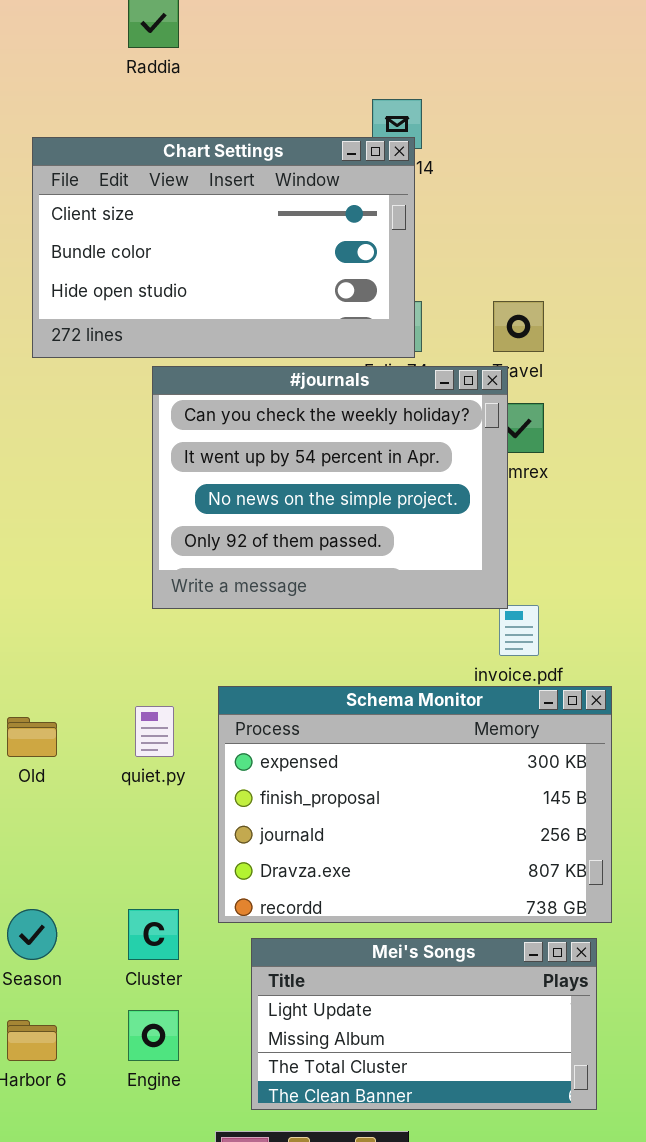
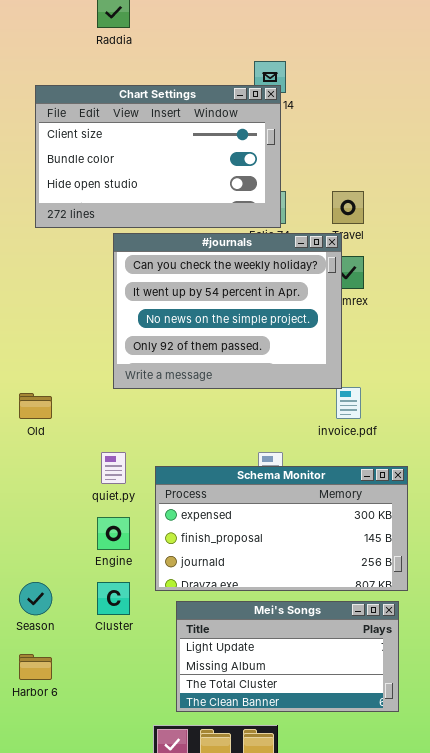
Schema Monitor: [218,686,612,923] -> [155,466,408,591], resized
Old: [7,717,57,757] -> [19,393,52,419], moved
Engine: [128,1010,179,1061] -> [97,517,130,550], moved

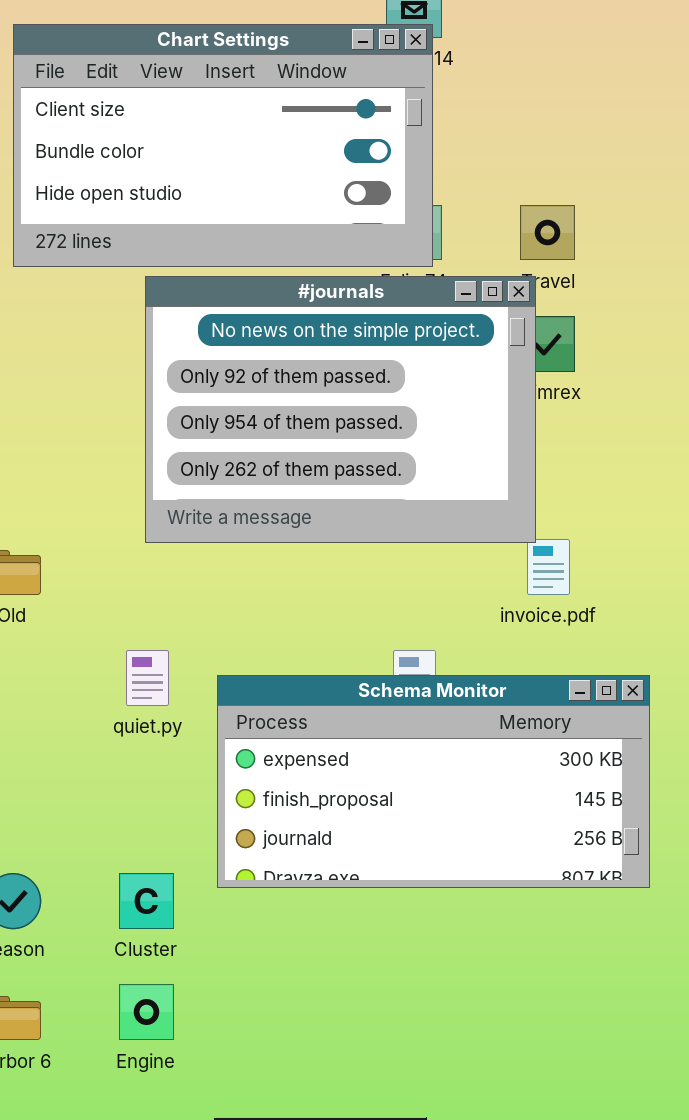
#journals: [113,233,342,389] -> [145,276,536,543], scrolled down 2 rows
Engine: [97,517,130,550] -> [119,984,174,1040], moved
Mei's Songs: [176,601,399,712] -> none, closed

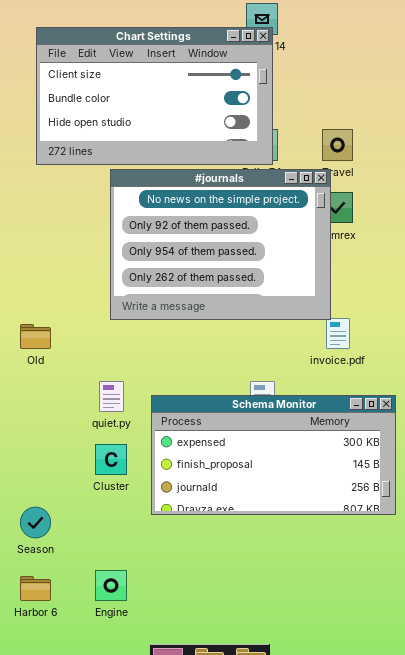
Cluster: [119,873,174,929] -> [95,444,127,475], moved

